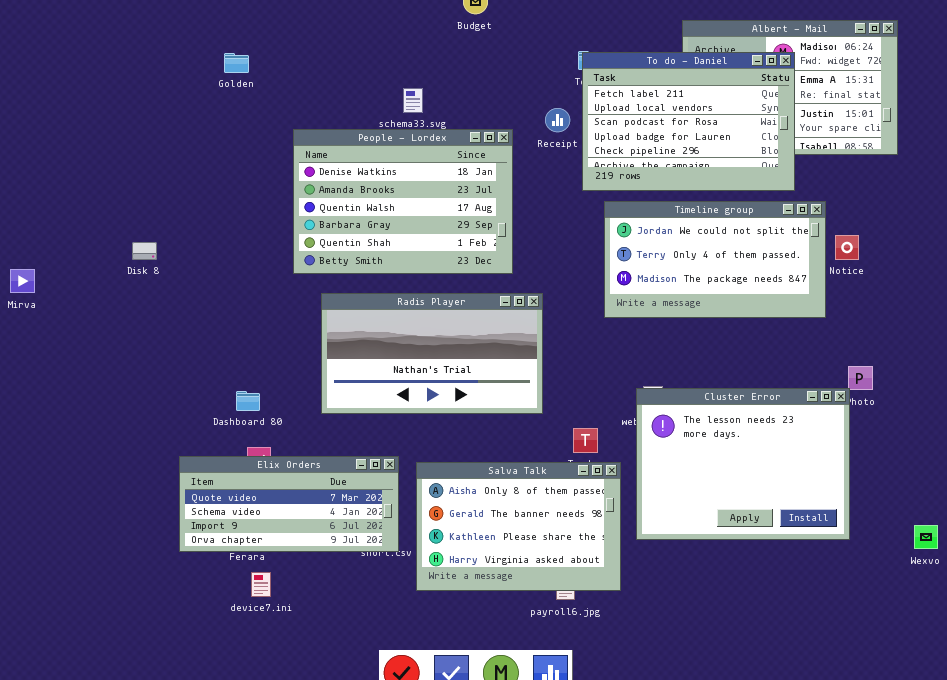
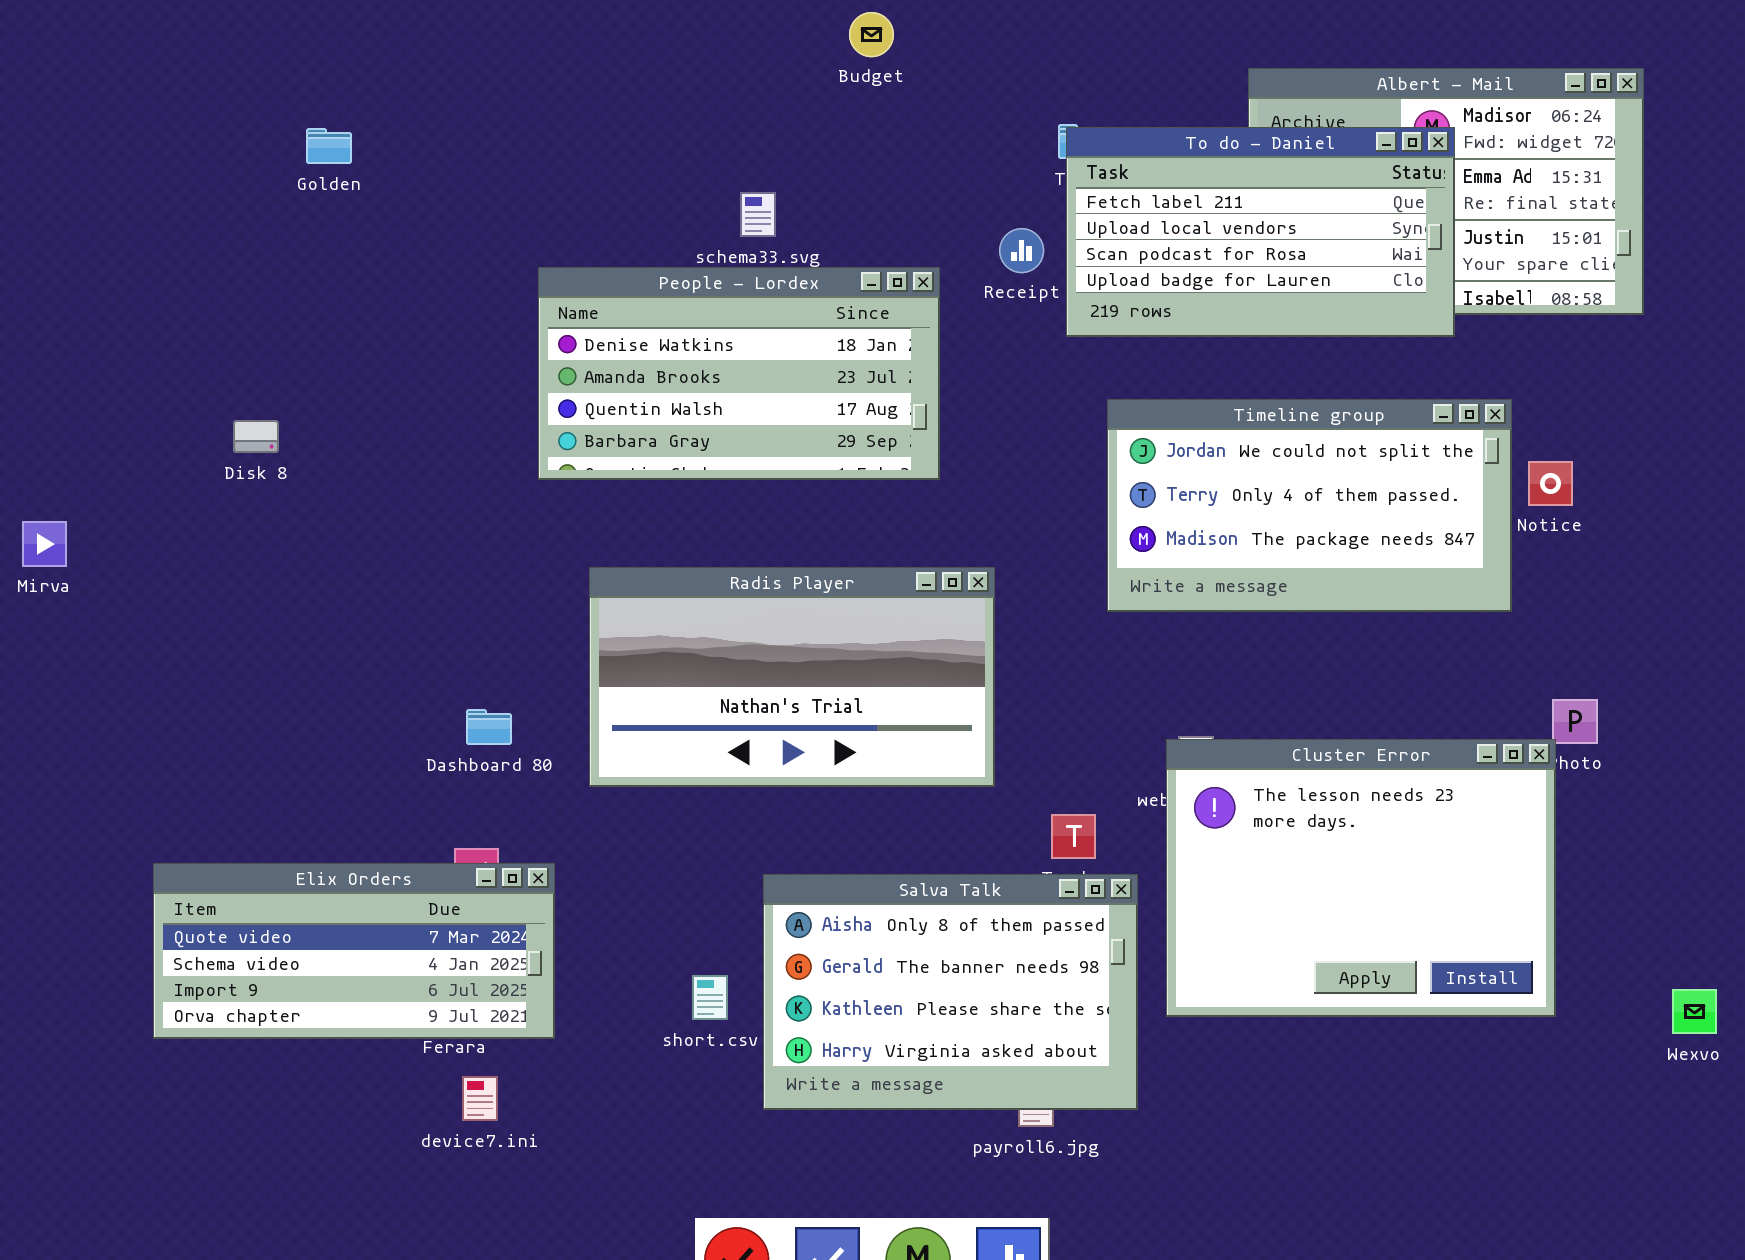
To do - Daniel: [582,52,795,191] -> [1066,127,1455,337], resized
Golden: [224,53,249,73] -> [306,128,352,164], moved
People - Lordex: [293,129,513,274] -> [538,267,940,480], resized
Disk 8: [132,242,157,260] -> [233,420,279,453], moved
Dashboard 80: [236,391,260,411] -> [466,709,512,745], moved
Elix Orders: [179,456,399,552] -> [153,863,555,1039], moved

